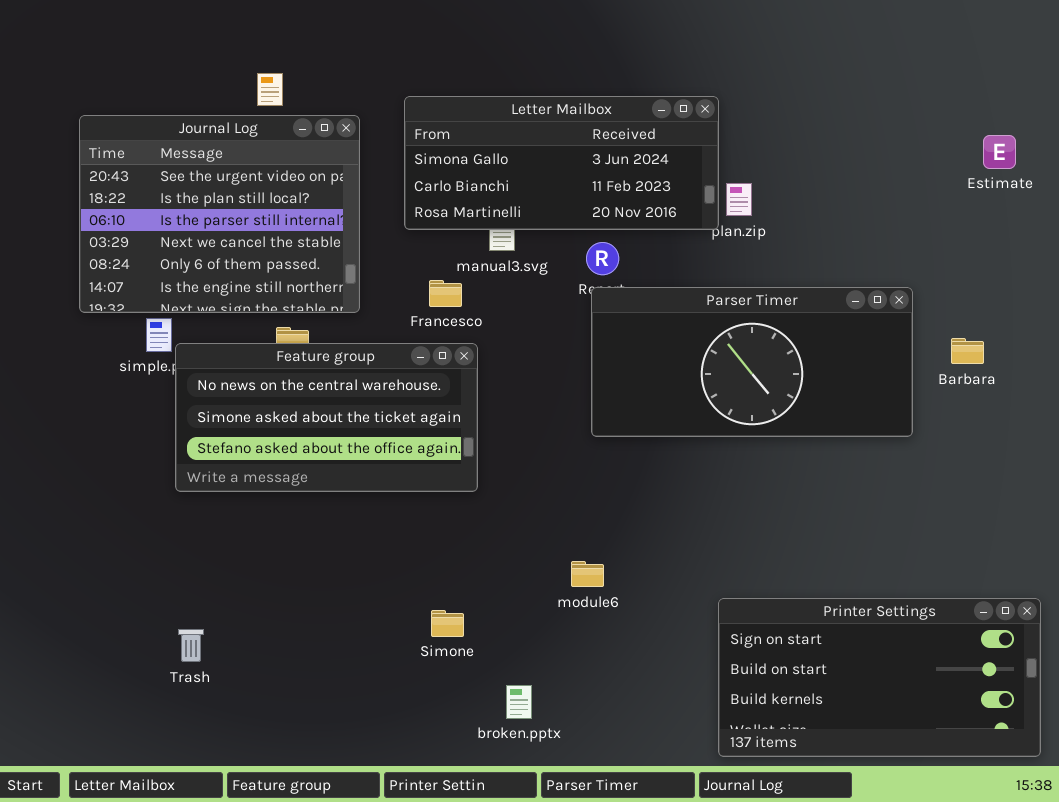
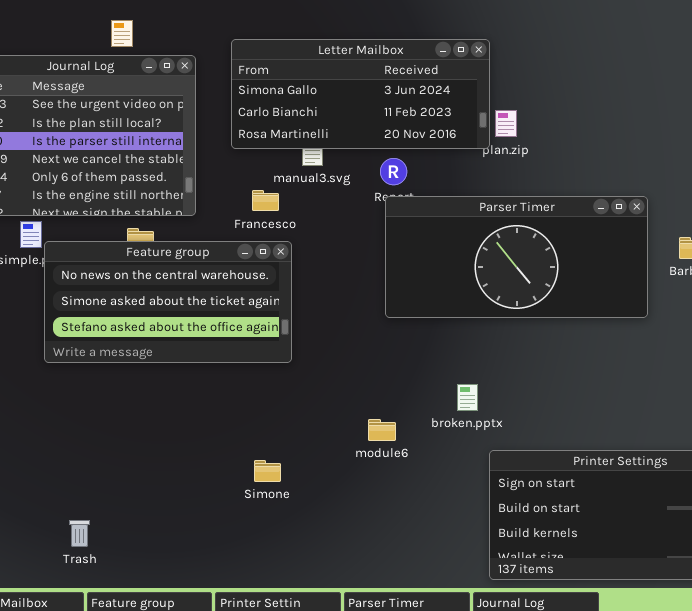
Trash: [178,629,204,662] -> [69,520,90,547], moved
broken.pptx: [506,685,532,719] -> [457,384,478,411], moved

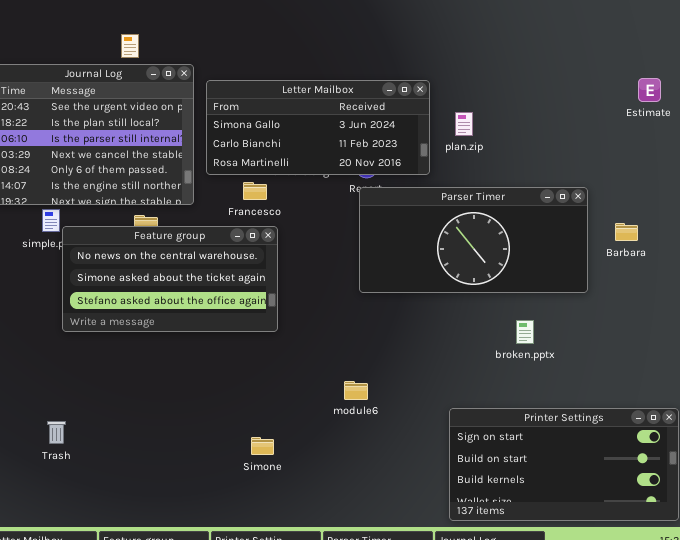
Letter Mailbox: [231,39,490,149] -> [206,80,430,175], moved
broken.pptx: [457,384,478,411] -> [516,320,534,344], moved
Simone: [254,460,281,482] -> [251,437,274,455], moved
Trash: [69,520,90,547] -> [47,421,66,444], moved

